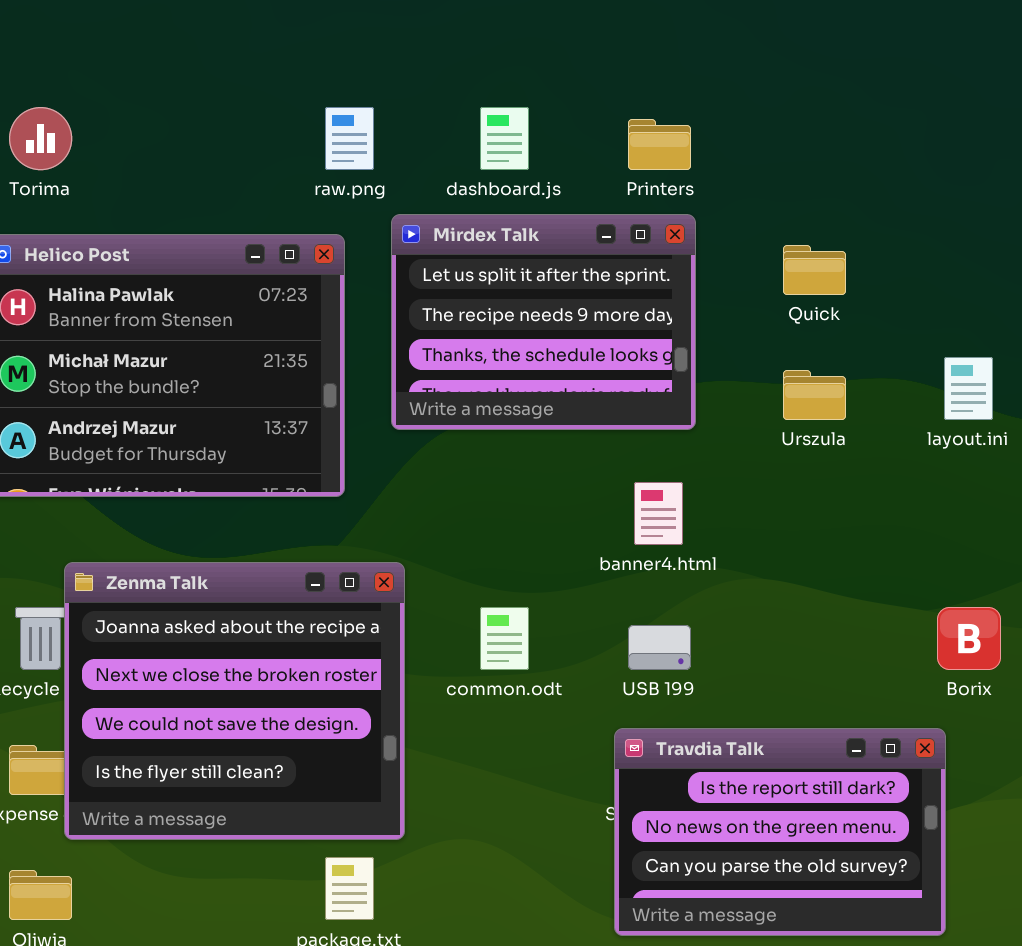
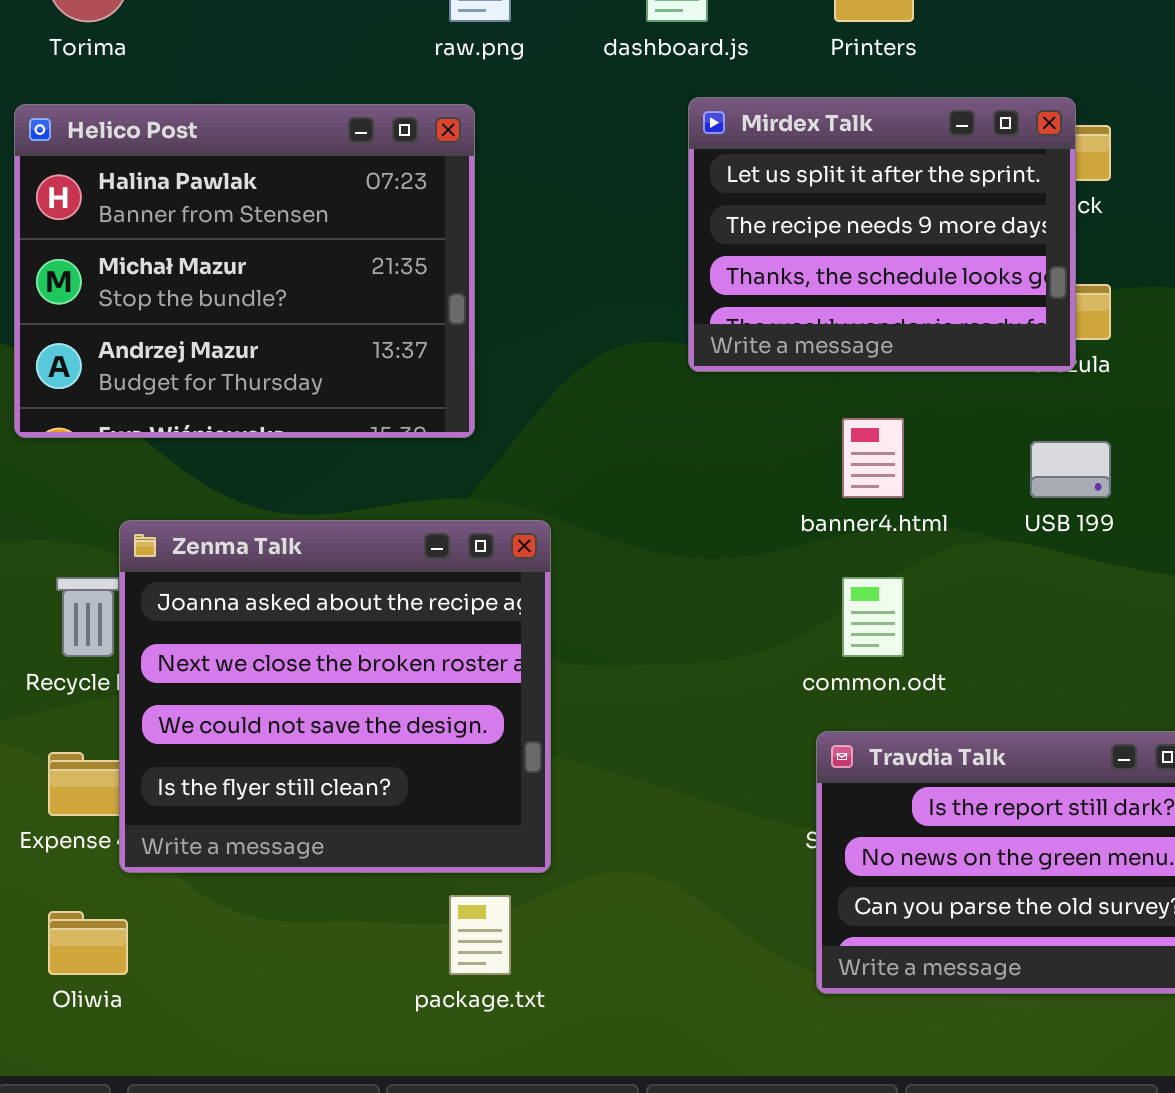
Mirdex Talk: [391,214,696,430] -> [688,97,1076,372], moved
common.odt: [480,607,529,670] -> [842,577,904,657], moved
USB 199: [628,625,691,670] -> [1030,441,1111,498], moved

